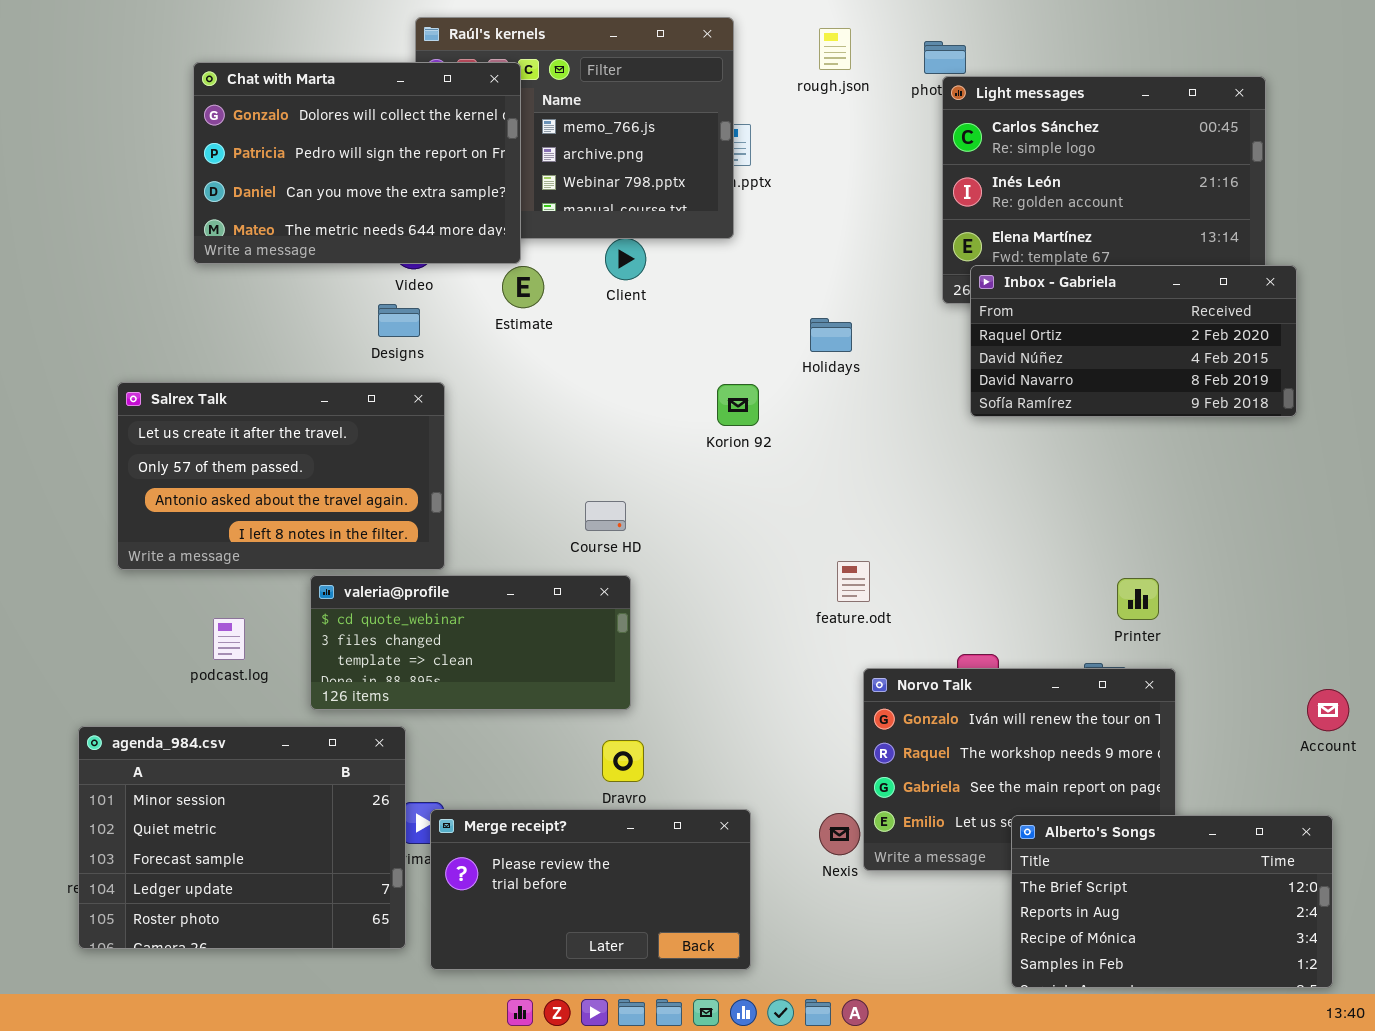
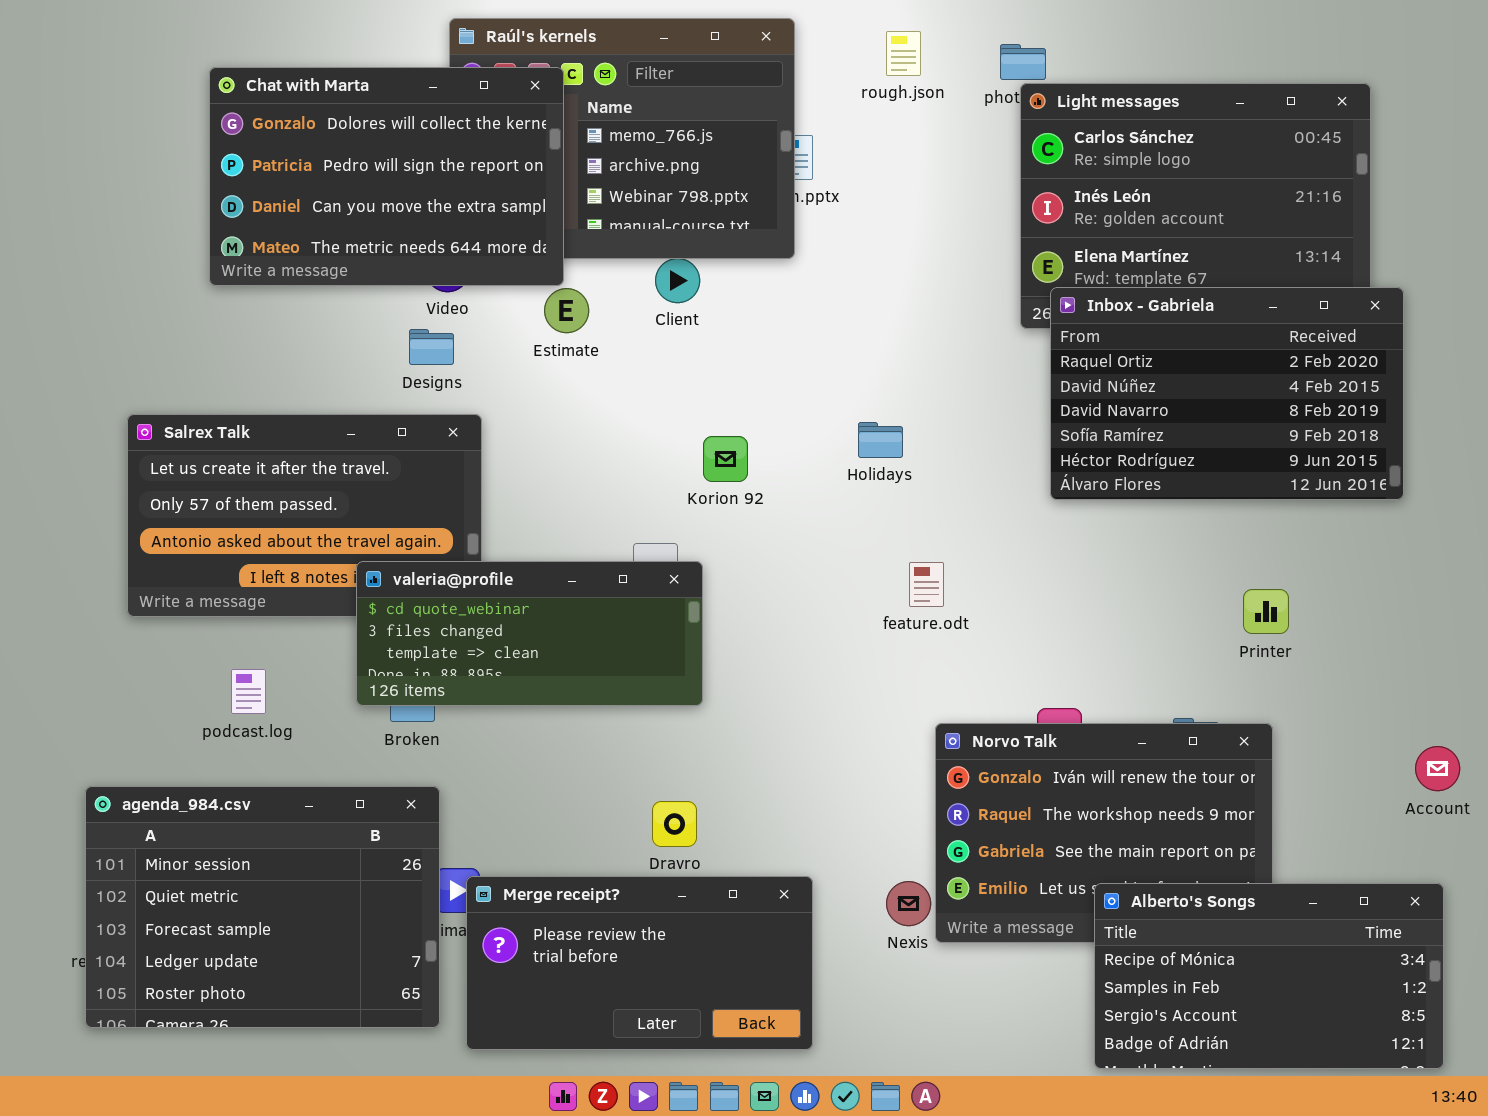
Inbox - Gabriela: [970,265,1297,417] -> [1050,287,1404,500], resized
Holidays: [810,318,852,352] -> [858,422,903,458], moved
Korion 92: [717,384,759,426] -> [703,436,748,482], moved
feature.odt: [837,561,870,602] -> [909,562,944,607], moved
valeria@profile: [310,575,631,710] -> [356,561,703,706], moved
Printer: [1117,578,1159,620] -> [1243,589,1289,634], moved
Alberto's Songs: [1011,815,1333,988] -> [1094,883,1444,1069], scrolled down 2 rows

